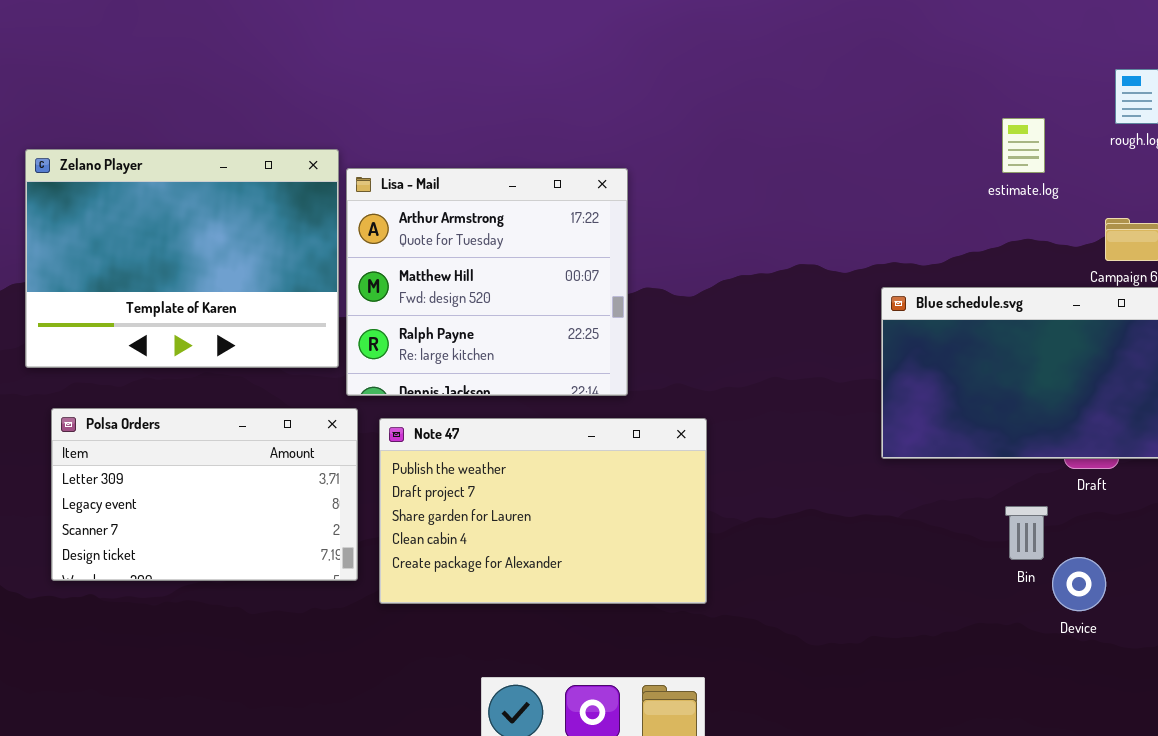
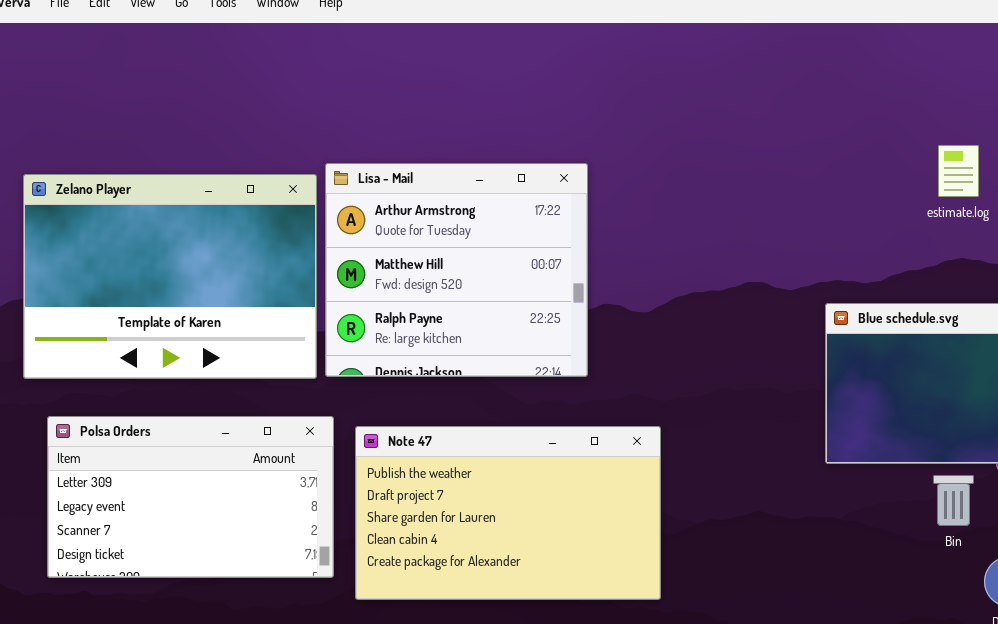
Lisa - Mail: [346,168,628,396] -> [325,163,588,377], moved
Bin: [1005,506,1048,560] -> [933,475,974,526], moved

